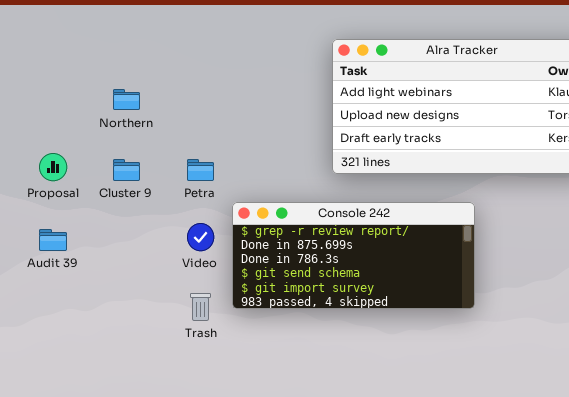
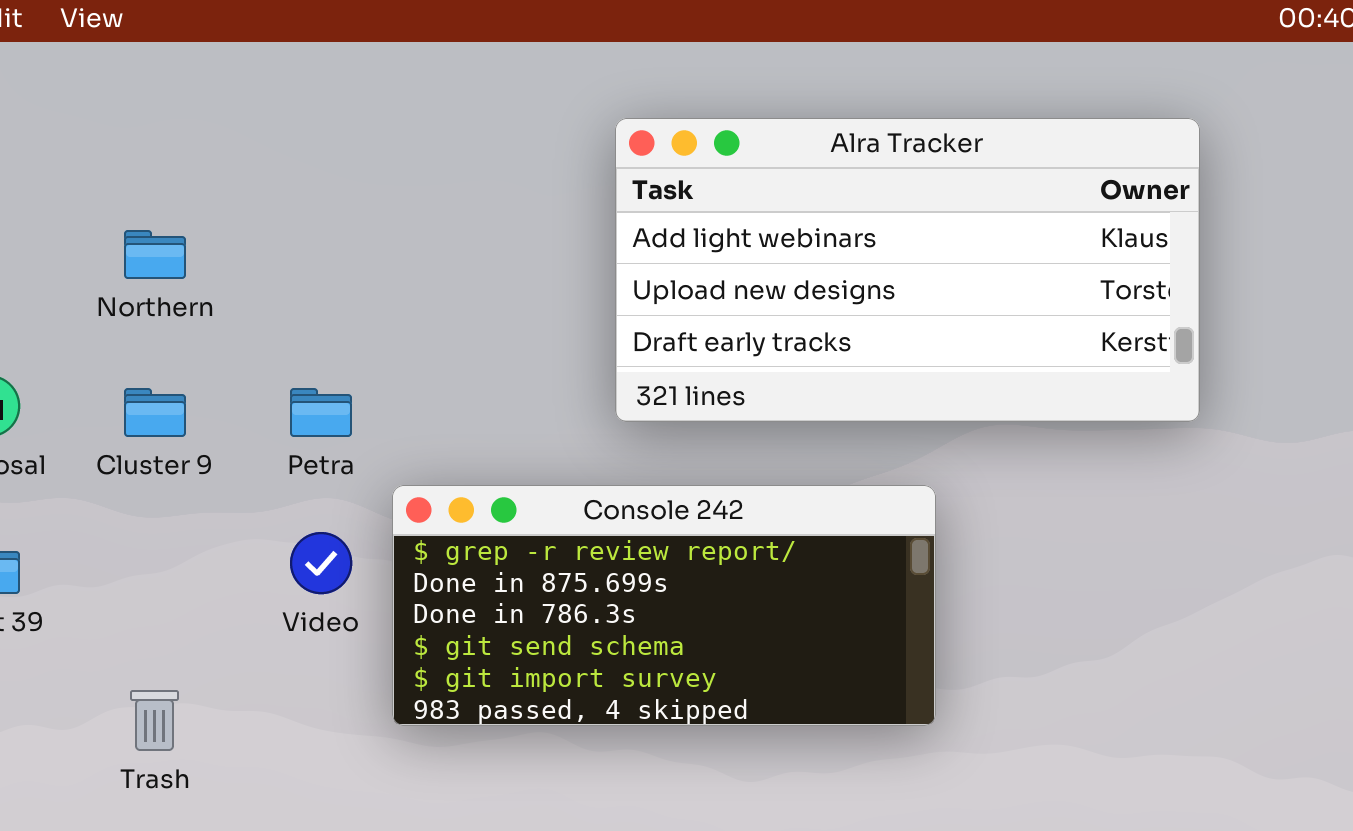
Trash: [190,293,211,321] -> [130,690,179,751], moved

